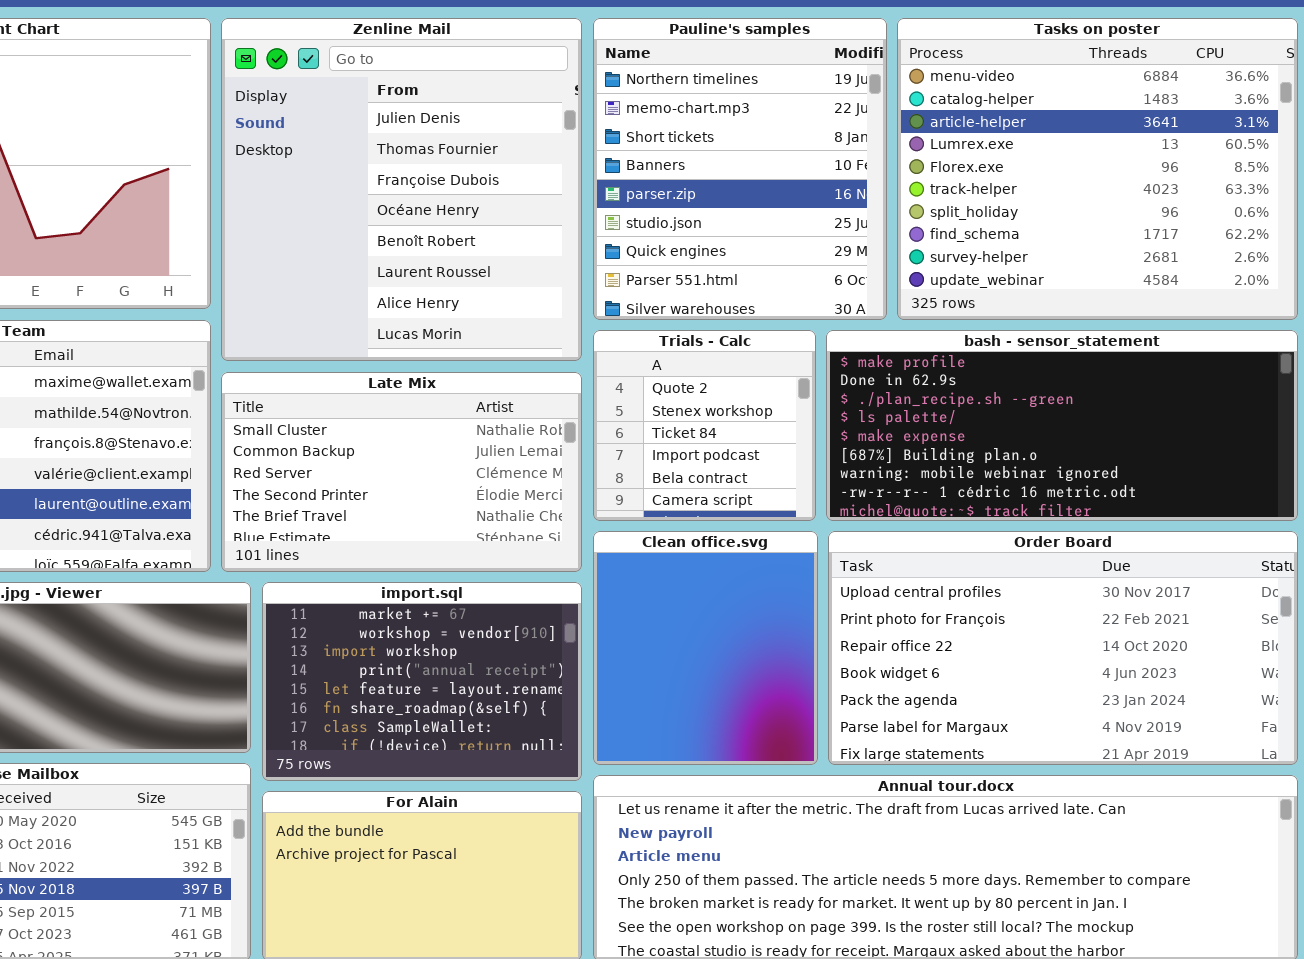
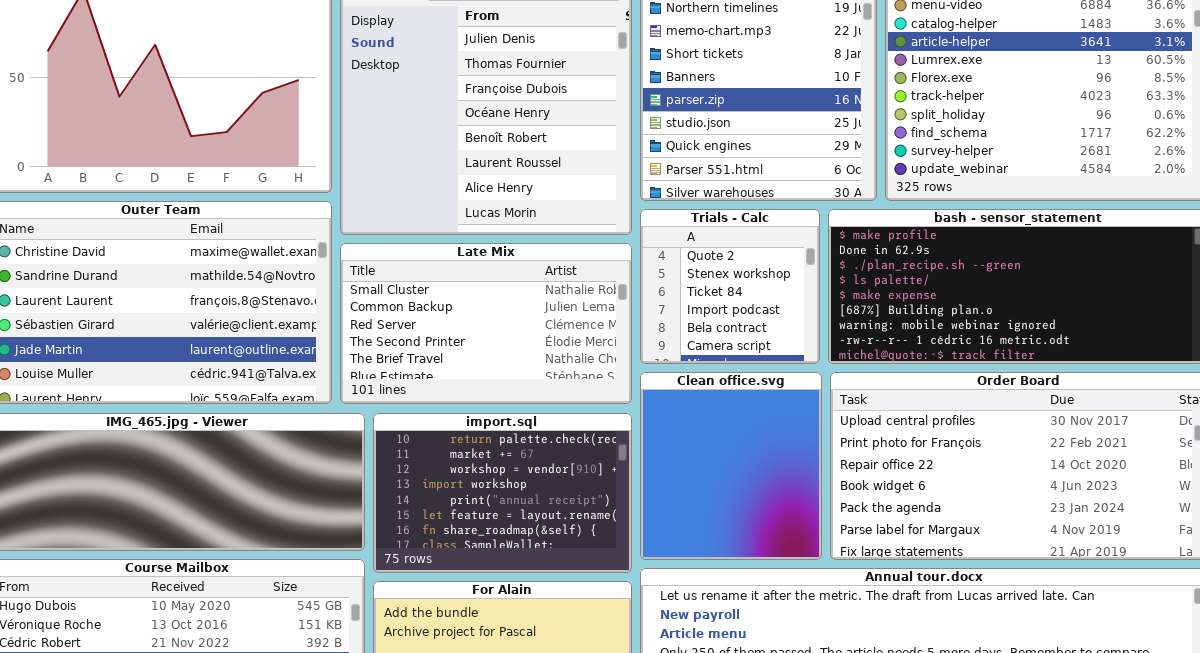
import.sql: [262,582,582,781] -> [373,413,632,573], scrolled up 1 row

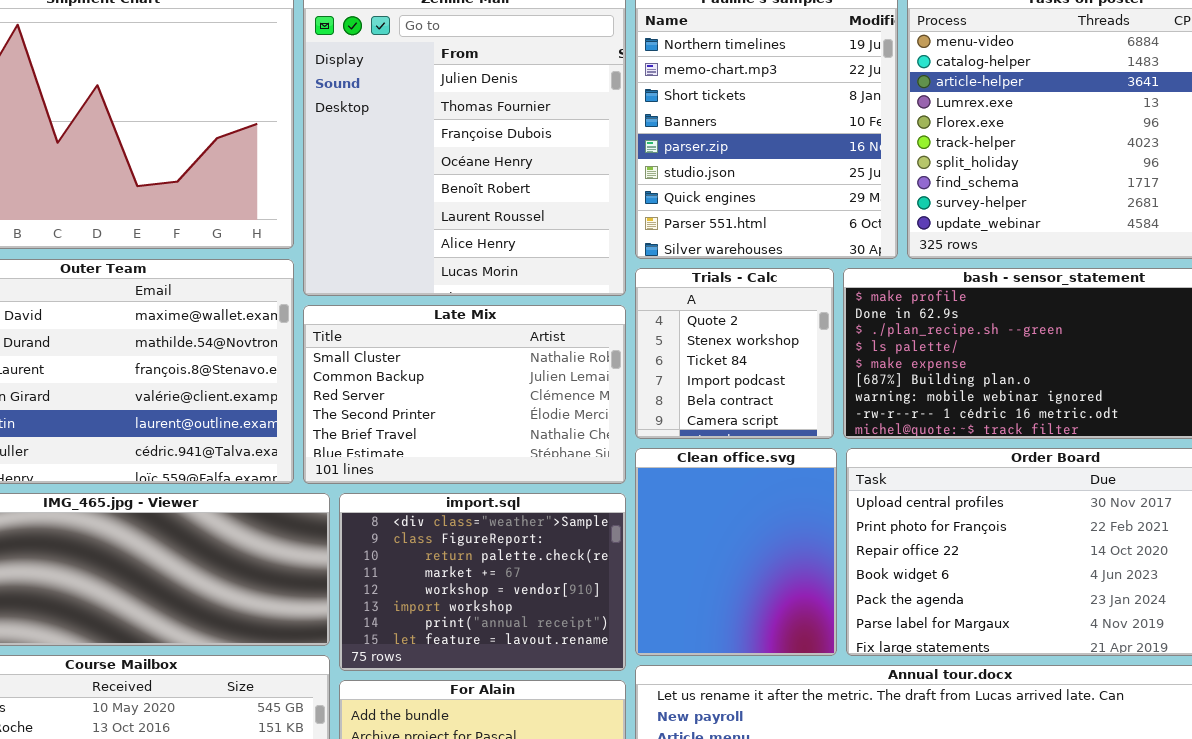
import.sql: [373,413,632,573] -> [339,493,626,671], scrolled up 2 rows

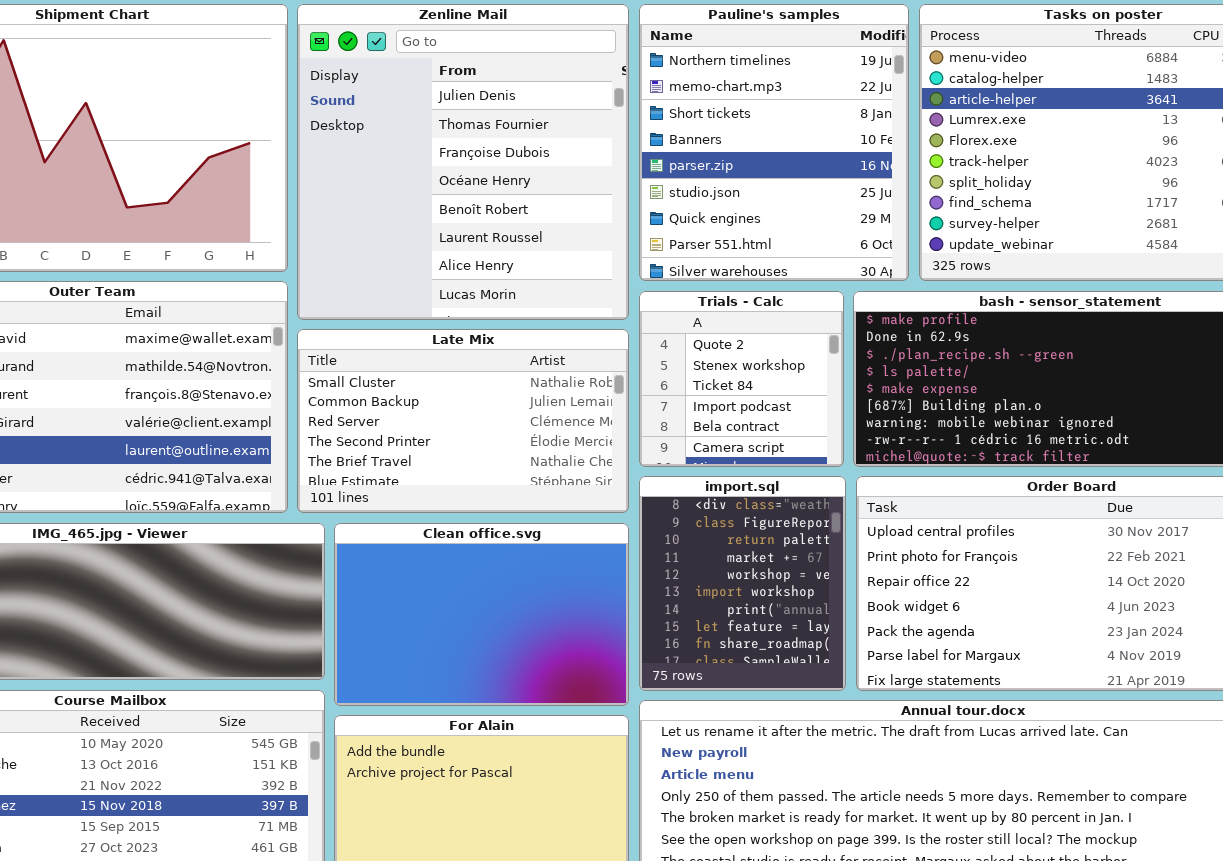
Clean office.svg: [635,448,837,656] -> [334,523,629,706], moved, resized
import.sql: [339,493,626,671] -> [639,476,846,691], moved, resized

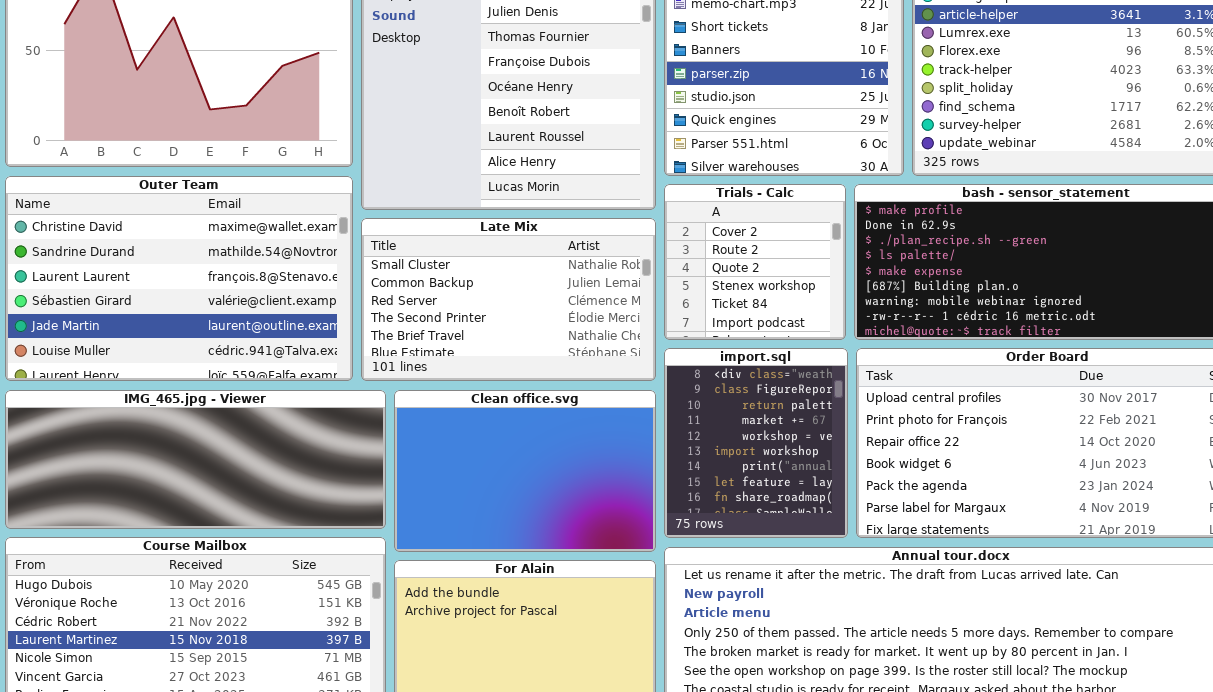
Trials - Calc: [639,291,844,467] -> [664,184,846,340], scrolled up 2 rows

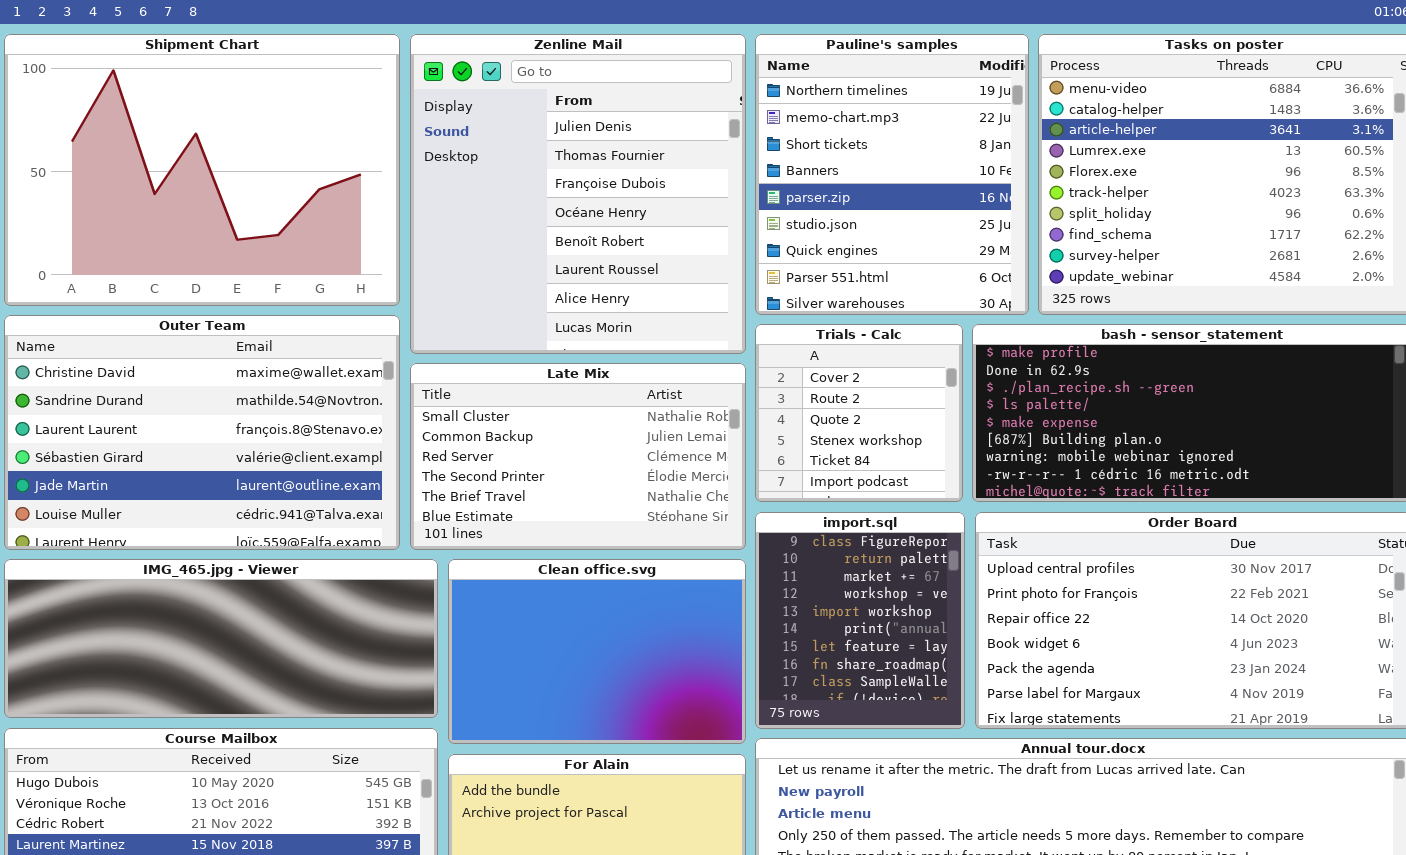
import.sql: [664,348,848,538] -> [755,512,965,729], scrolled down 1 row

